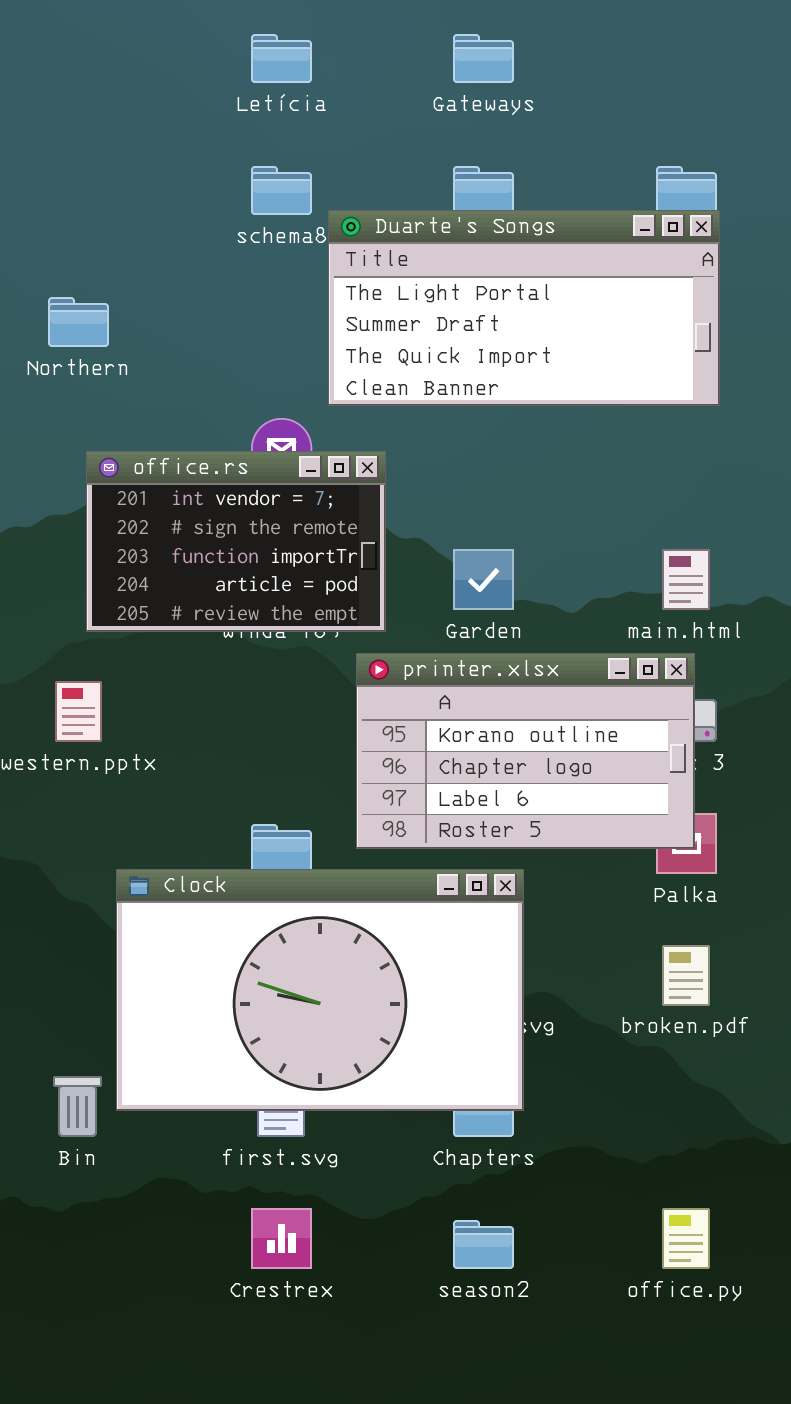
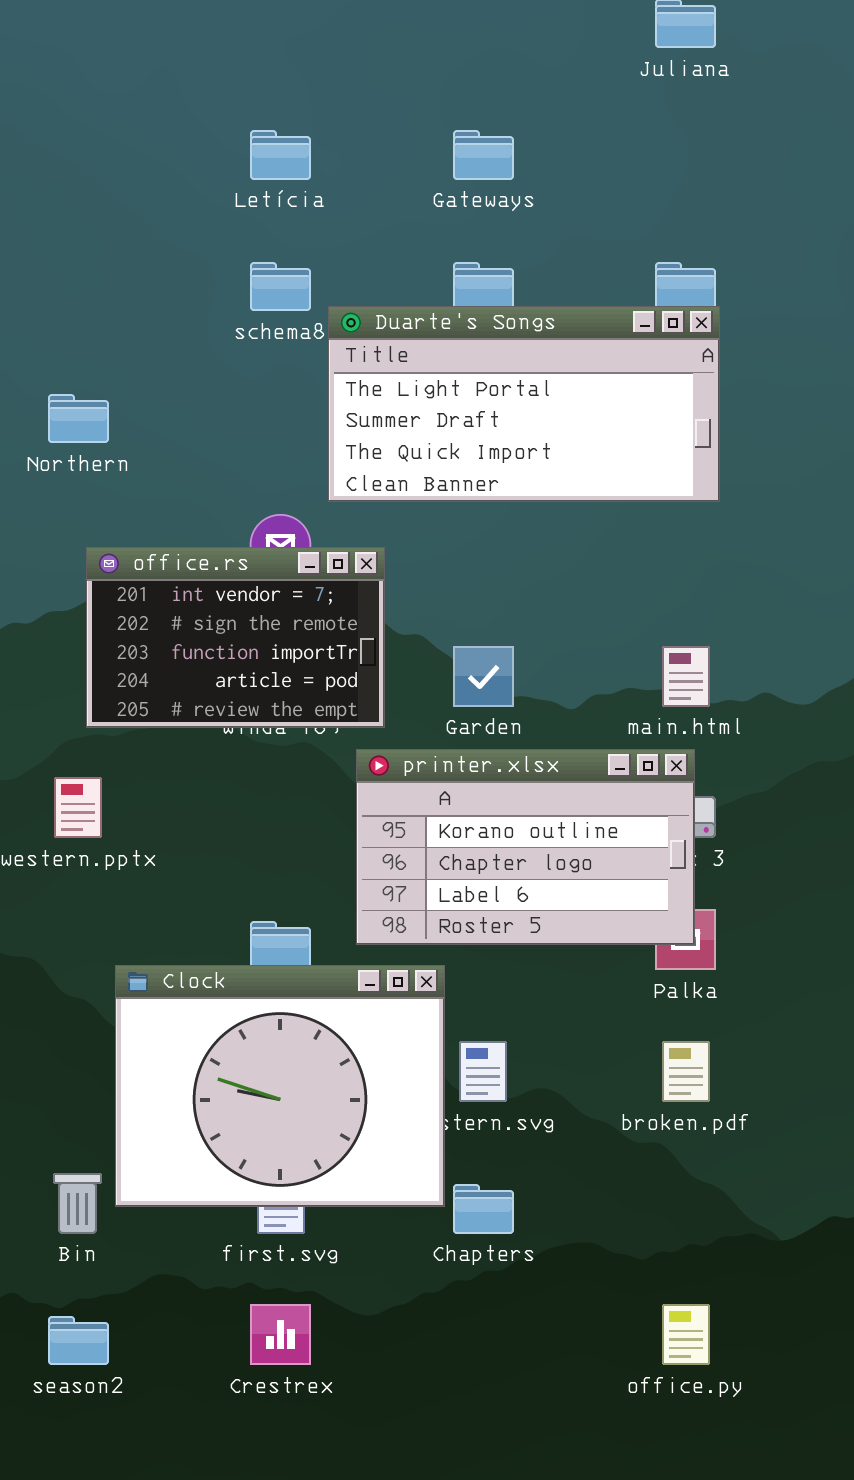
Clock: [116,869,524,1111] -> [115,965,445,1207], resized
season2: [453,1220,514,1269] -> [48,1316,109,1365], moved

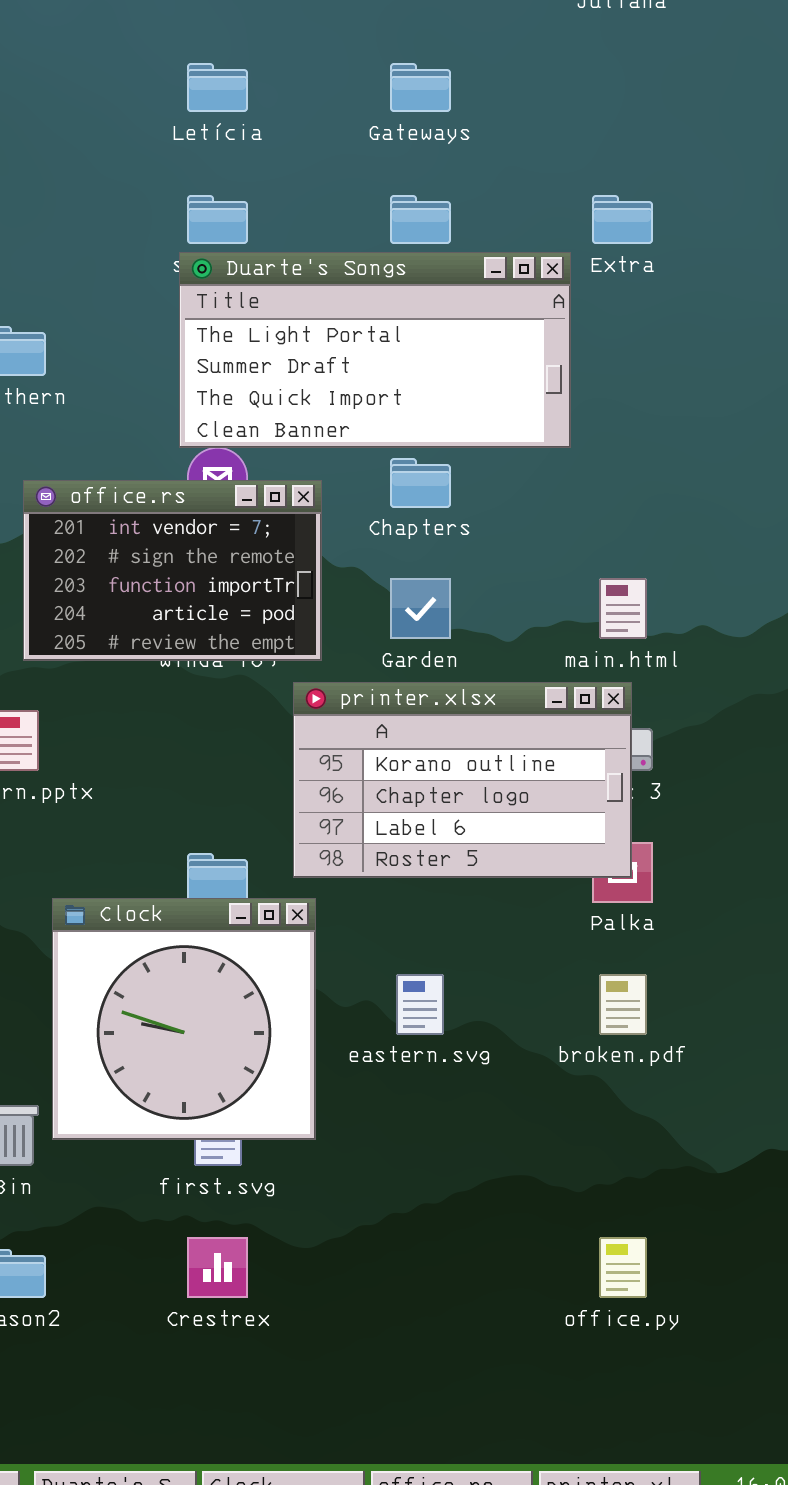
Duarte's Songs: [328,306,720,502] -> [179,252,571,448], moved
Clock: [115,965,445,1207] -> [52,898,316,1140], resized
Chapters: [453,1184,514,1234] -> [390,458,451,508], moved

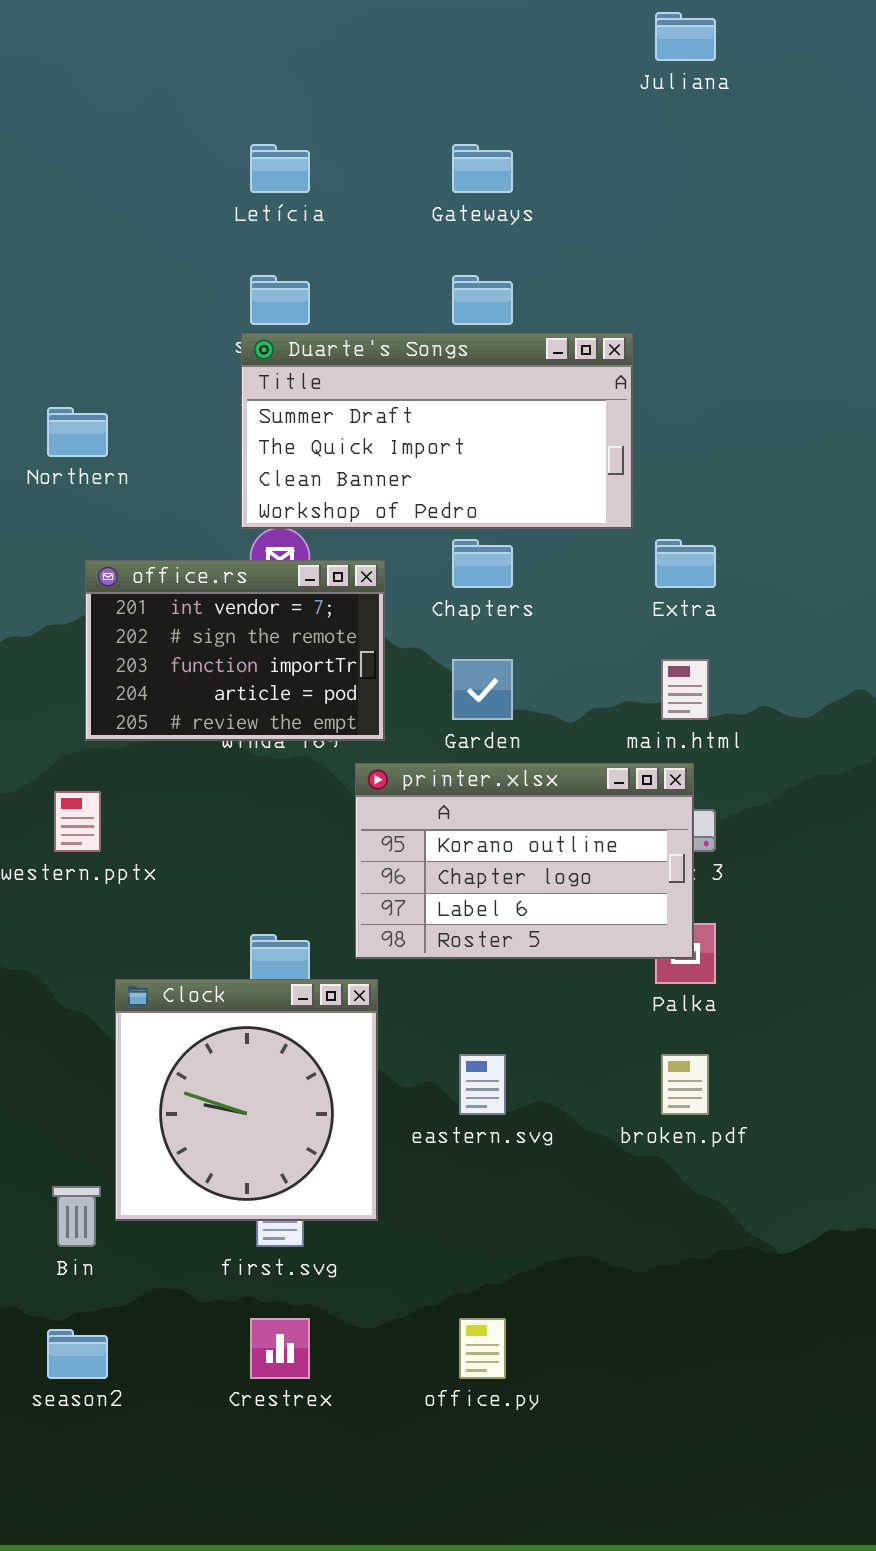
Extra: [592,195,653,244] -> [655,539,716,588], moved
Duarte's Songs: [179,252,571,448] -> [241,333,633,529], scrolled down 1 row
office.py: [599,1237,647,1298] -> [459,1318,506,1379], moved

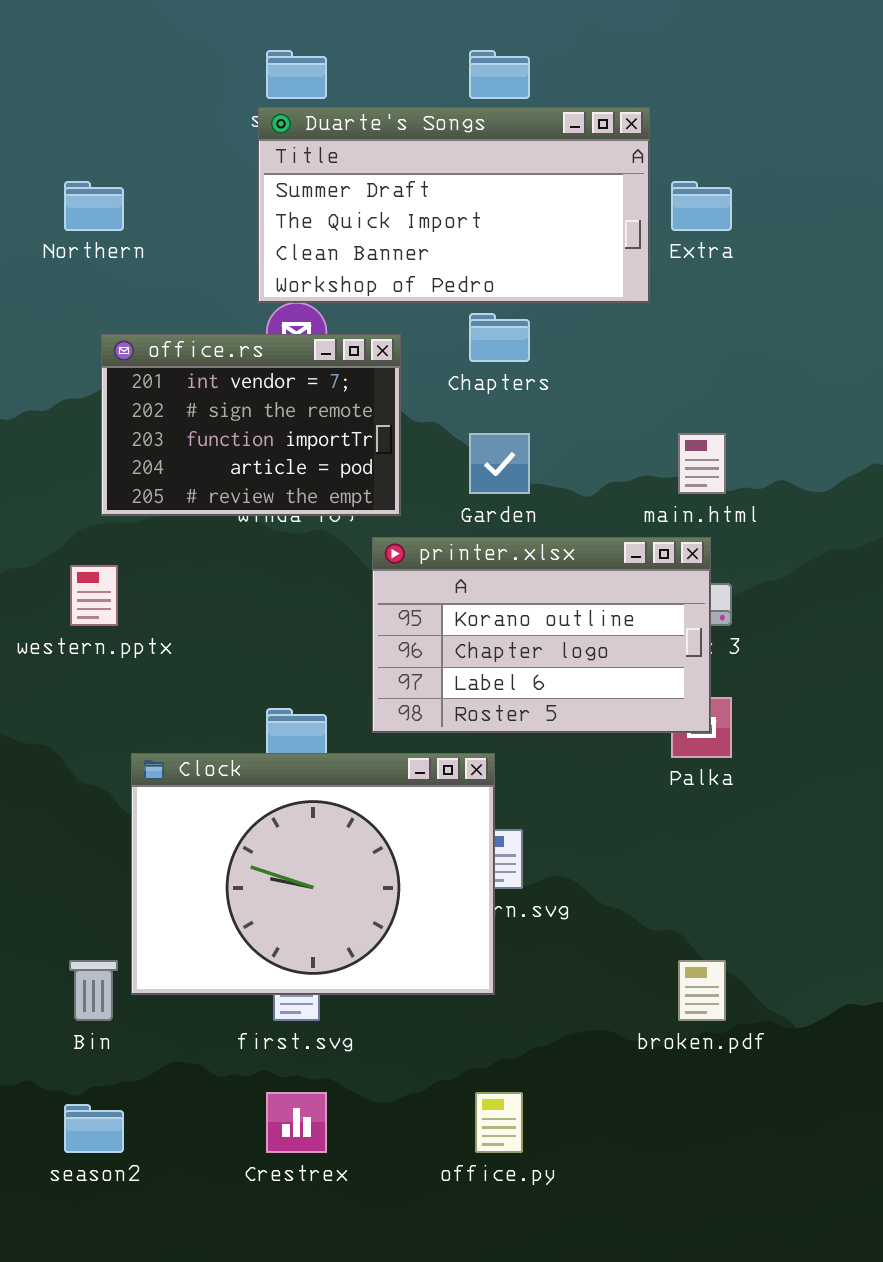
Extra: [655,539,716,588] -> [671,181,732,231], moved
Clock: [115,979,378,1221] -> [131,753,495,995], resized
broken.pdf: [661,1054,709,1115] -> [678,960,726,1021], moved

